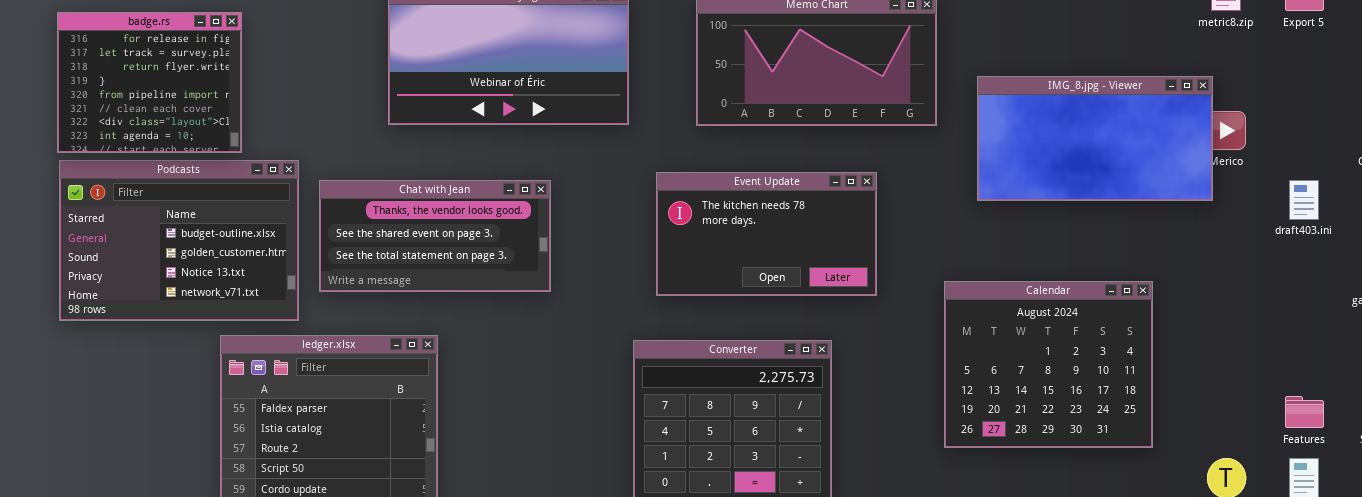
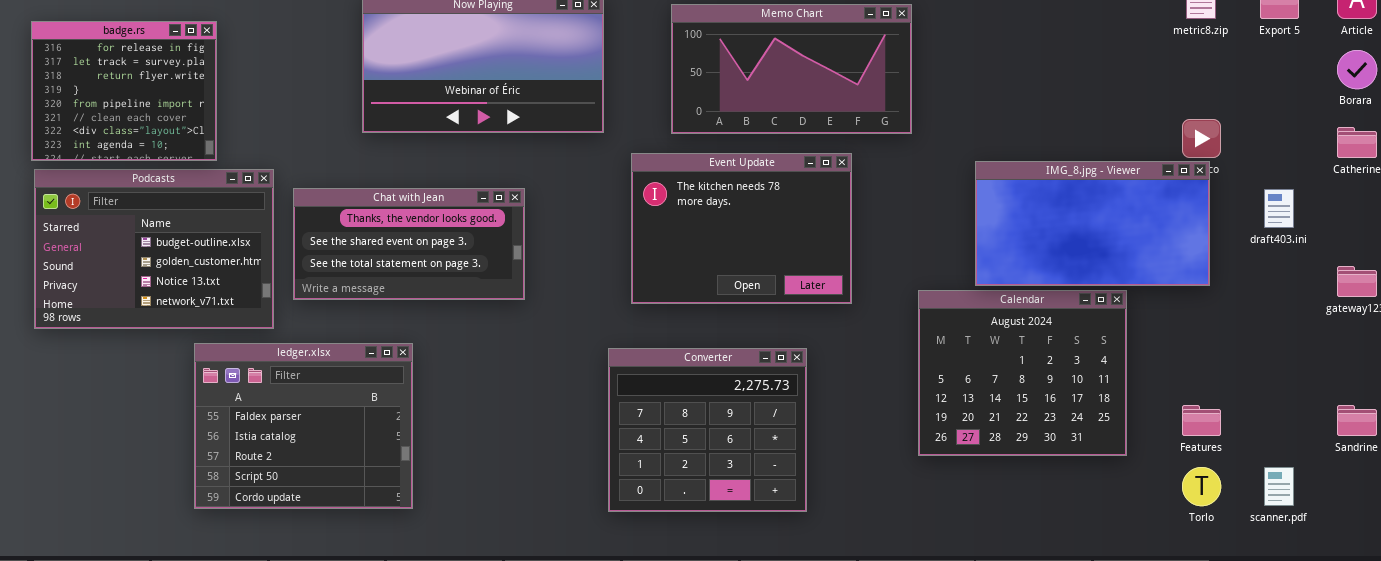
IMG_8.jpg - Viewer: [977,76,1213,201] -> [975,161,1210,286], moved
Event Update: [656,172,877,296] -> [631,153,852,304], resized
Features: [1285,396,1324,428] -> [1182,405,1221,436], moved

